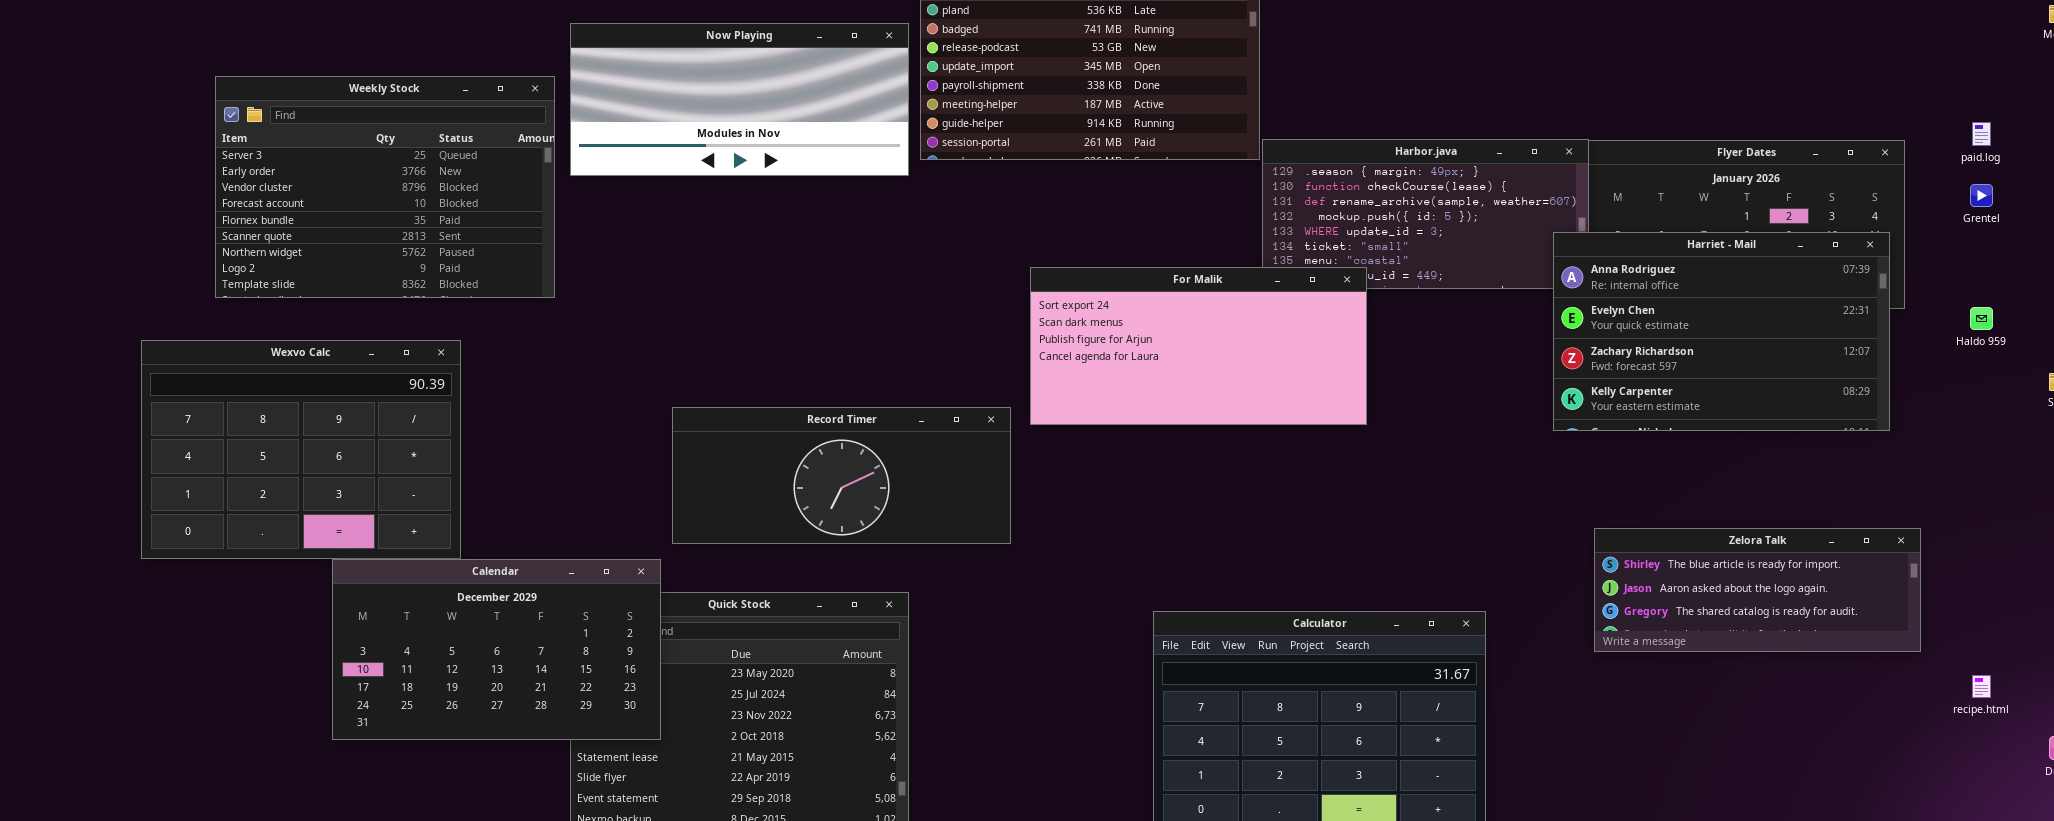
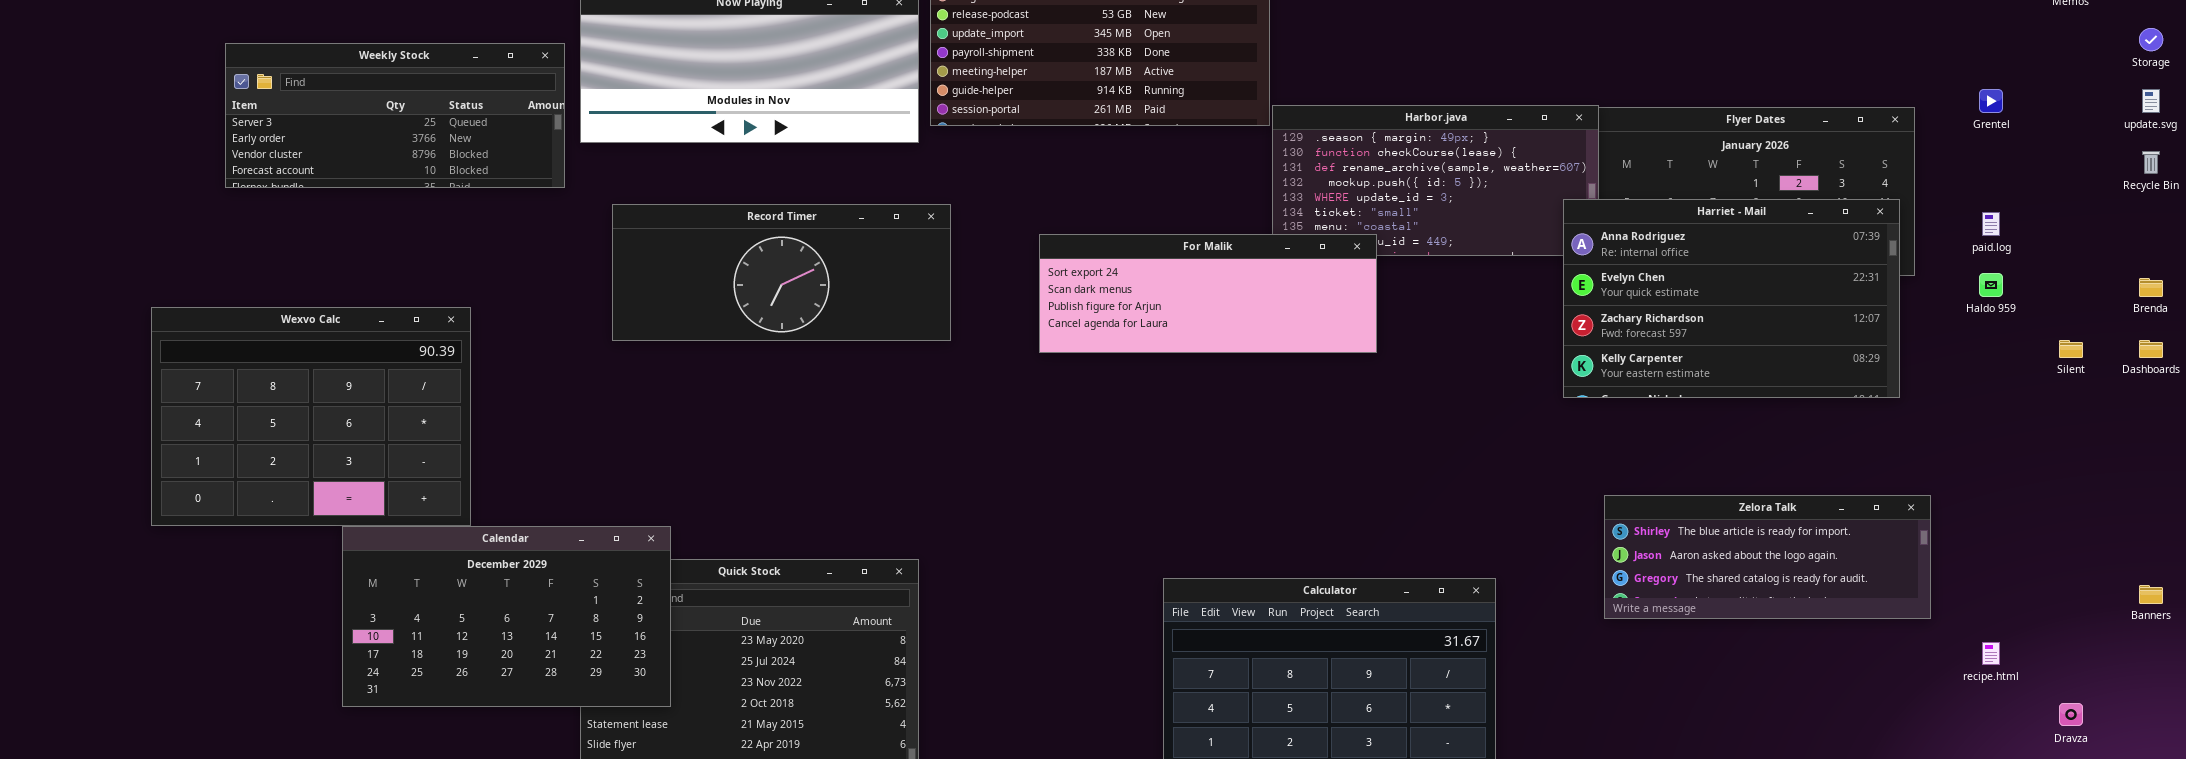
Weekly Stock: [215,76,555,298] -> [225,43,565,188], resized
paid.log: [1972,122,1991,146] -> [1982,212,2000,236], moved
Grentel: [1970,184,1993,207] -> [1979,89,2003,113], moved
For Malik: [1030,267,1367,425] -> [1039,234,1377,353], resized
Record Timer: [672,407,1011,544] -> [612,204,951,341], moved

